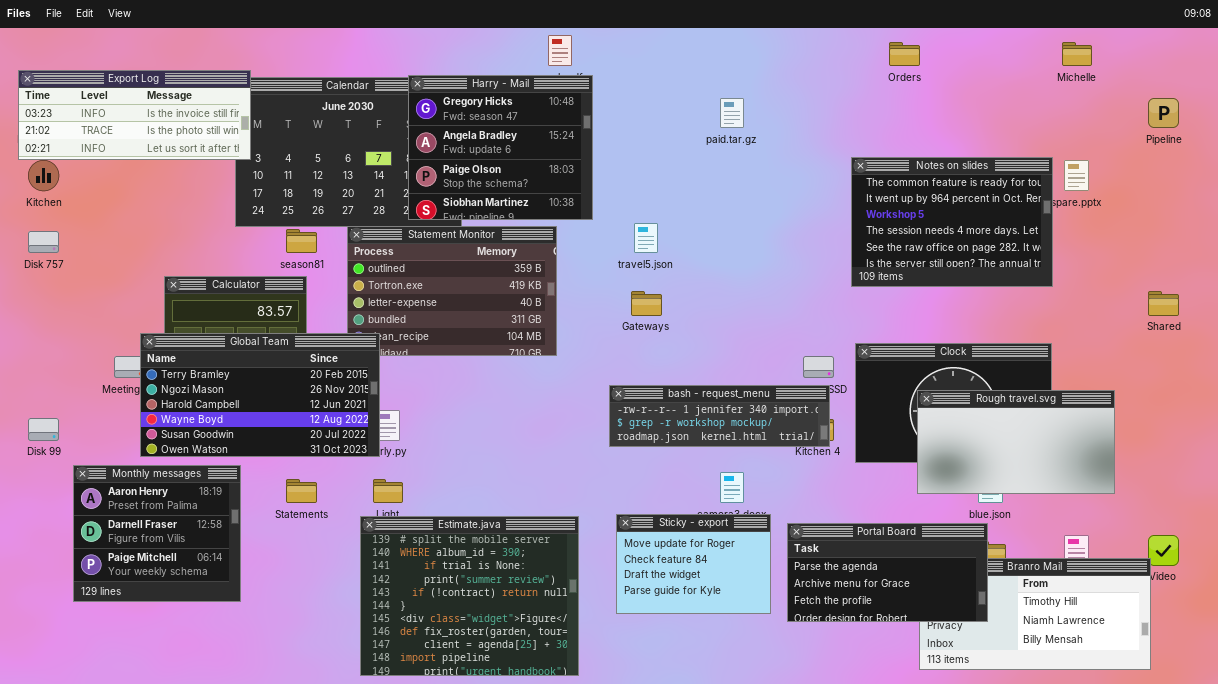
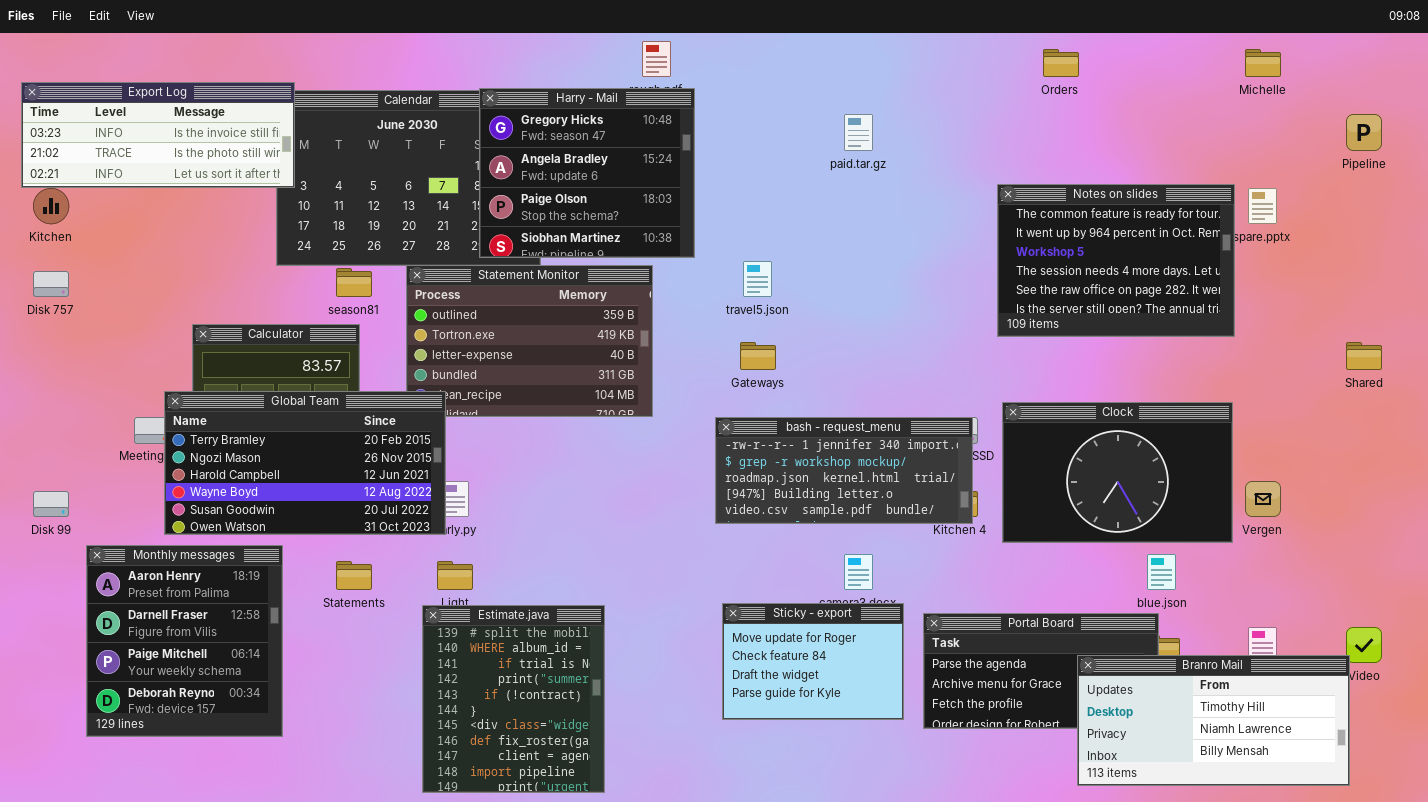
bash - request_menu: [609,385,830,447] -> [715,417,973,524], resized
Rough travel.svg: [917,390,1115,494] -> none, closed
Monthly messages: [73,465,241,602] -> [86,545,283,737], resized
Estimate.java: [360,516,579,676] -> [422,605,605,793], resized
Branro Mail: [919,558,1151,670] -> [1077,655,1350,786], raised

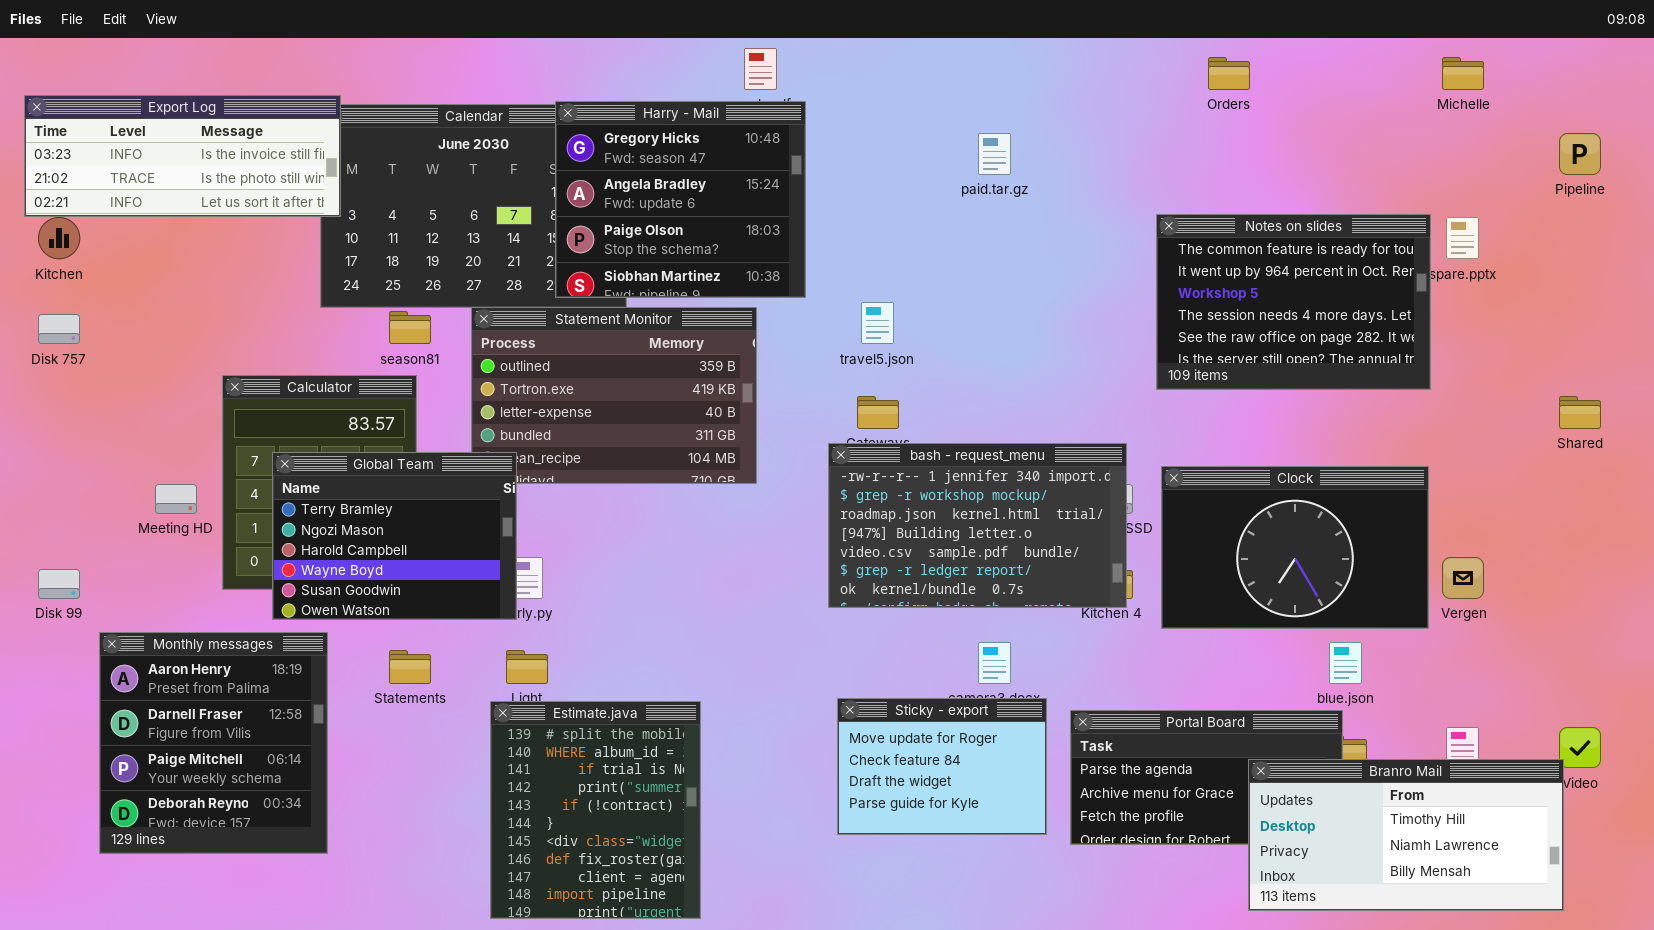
Global Team: [164,391,446,535] -> [272,452,517,620], resized
bash - request_menu: [715,417,973,524] -> [828,443,1127,608], resized

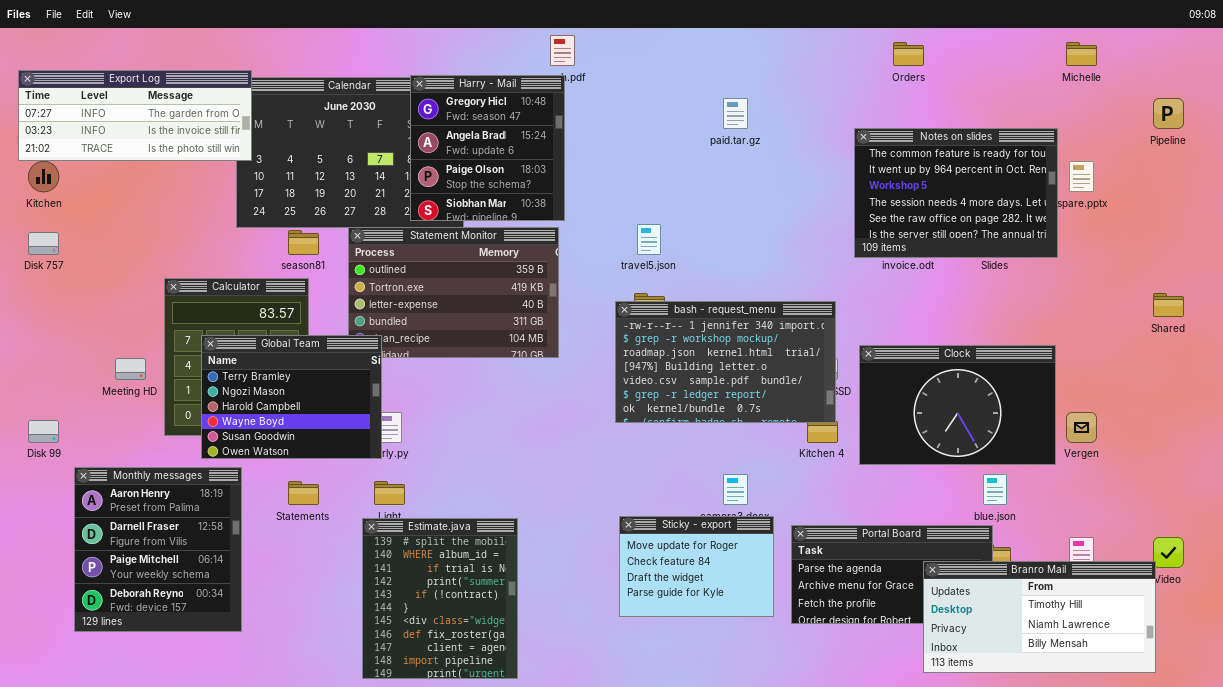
Export Log: [24,95,341,217] -> [18,70,252,161], scrolled up 1 row
Harry - Mail: [555,101,806,298] -> [410,75,565,221], resized
Notes on slides: [1156,214,1431,390] -> [854,128,1058,258], moved
bash - request_menu: [828,443,1127,608] -> [615,301,836,423], moved

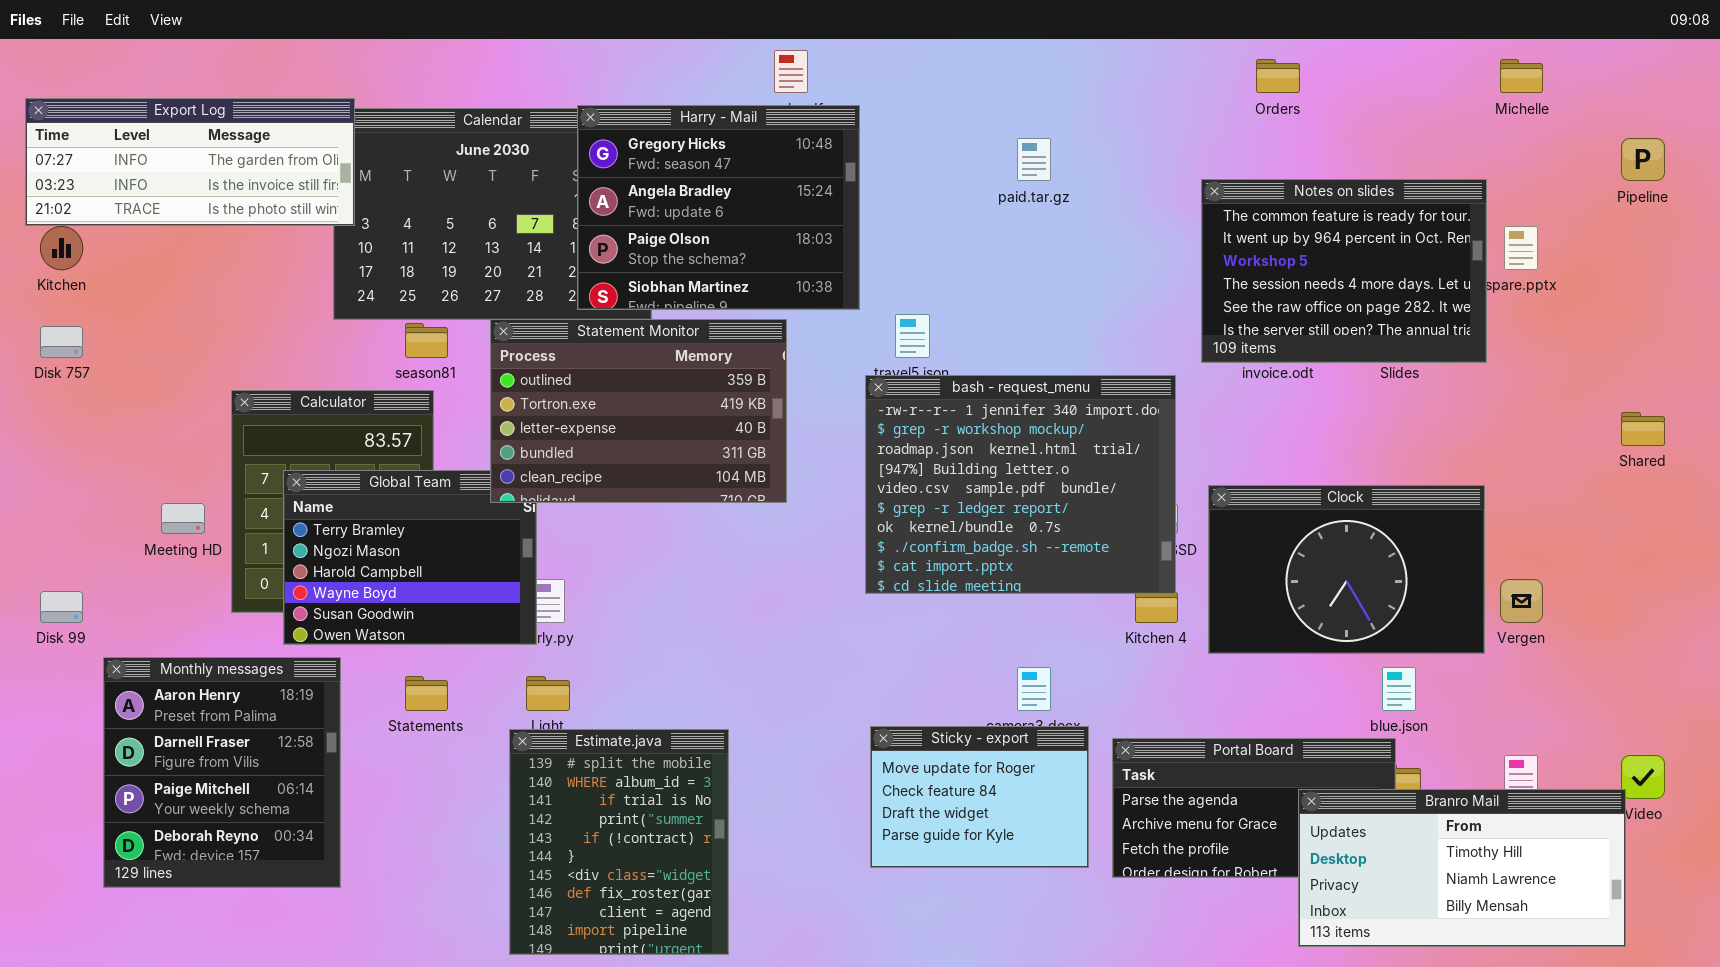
Harry - Mail: [410,75,565,221] -> [577,105,860,310], resized
Statement Monitor: [348,227,559,358] -> [490,319,787,503], raised
bash - request_menu: [615,301,836,423] -> [865,375,1176,594], resized

